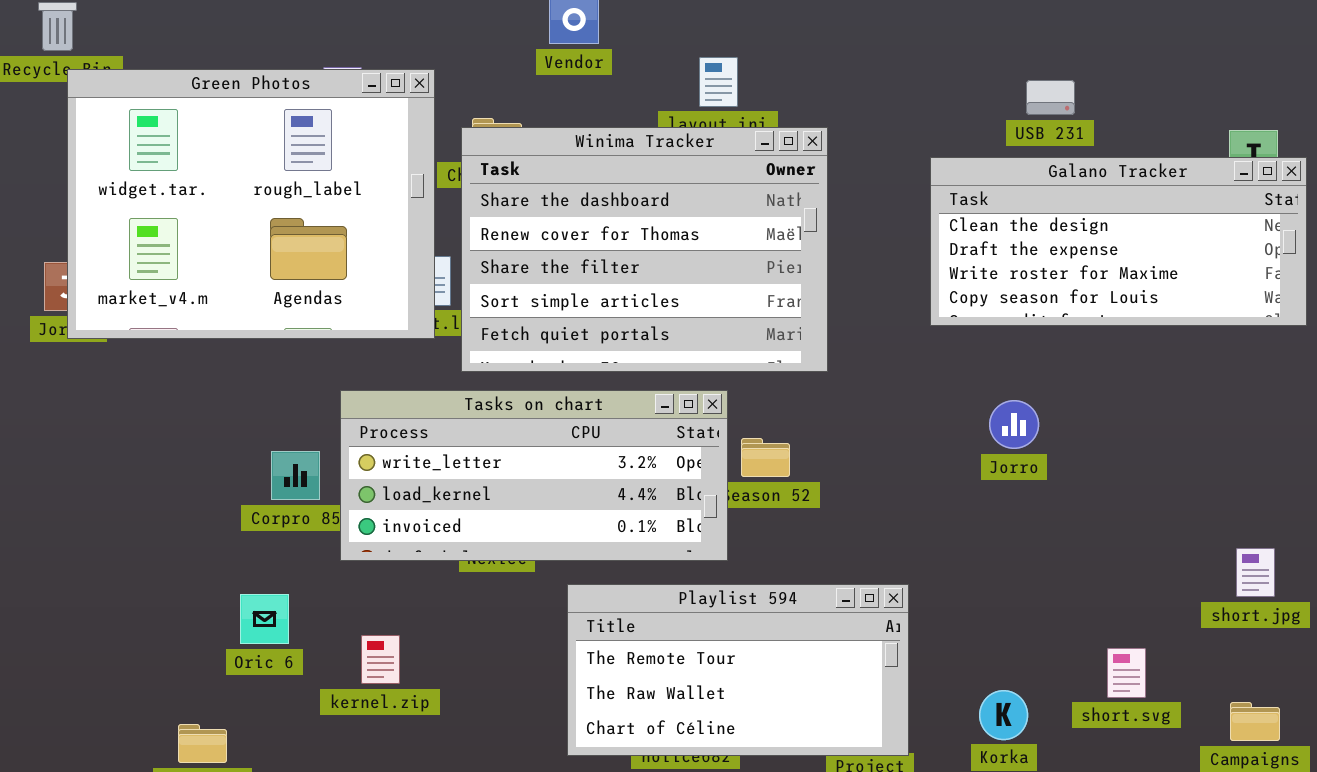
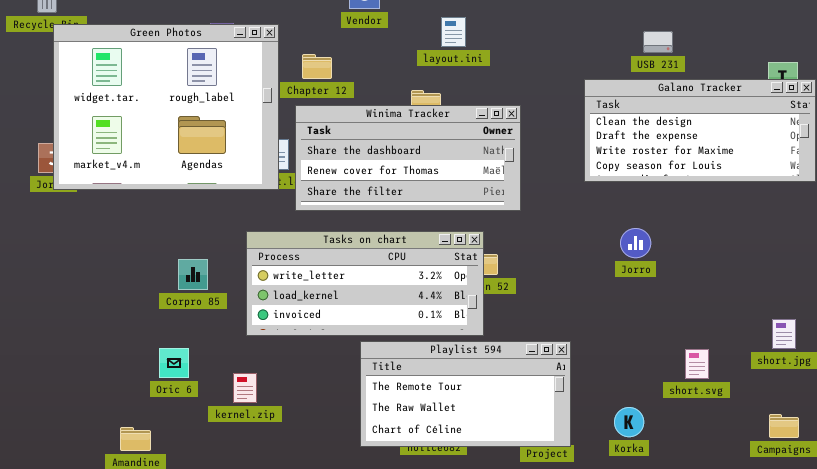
Winima Tracker: [461,127,828,372] -> [295,105,521,211], resized
Tasks on chart: [340,390,728,561] -> [246,231,484,336], moved
short.svg: [1107,648,1146,698] -> [685,349,709,379], moved

